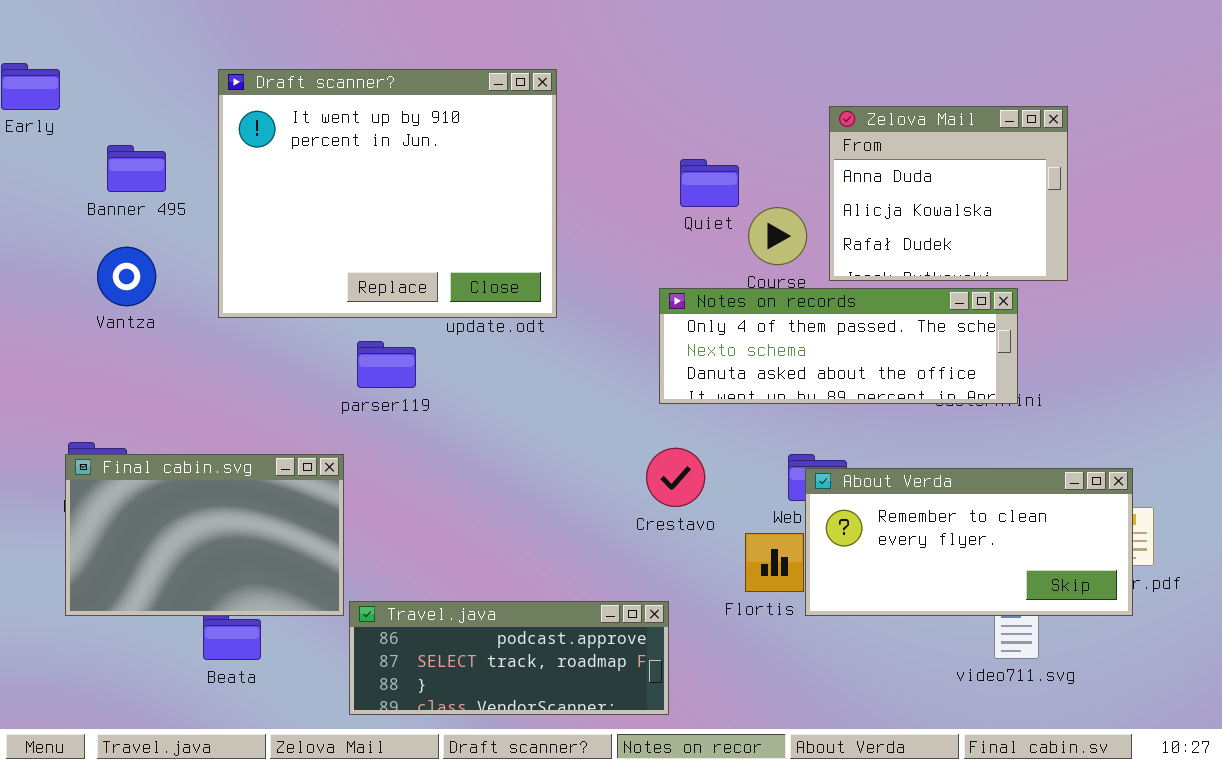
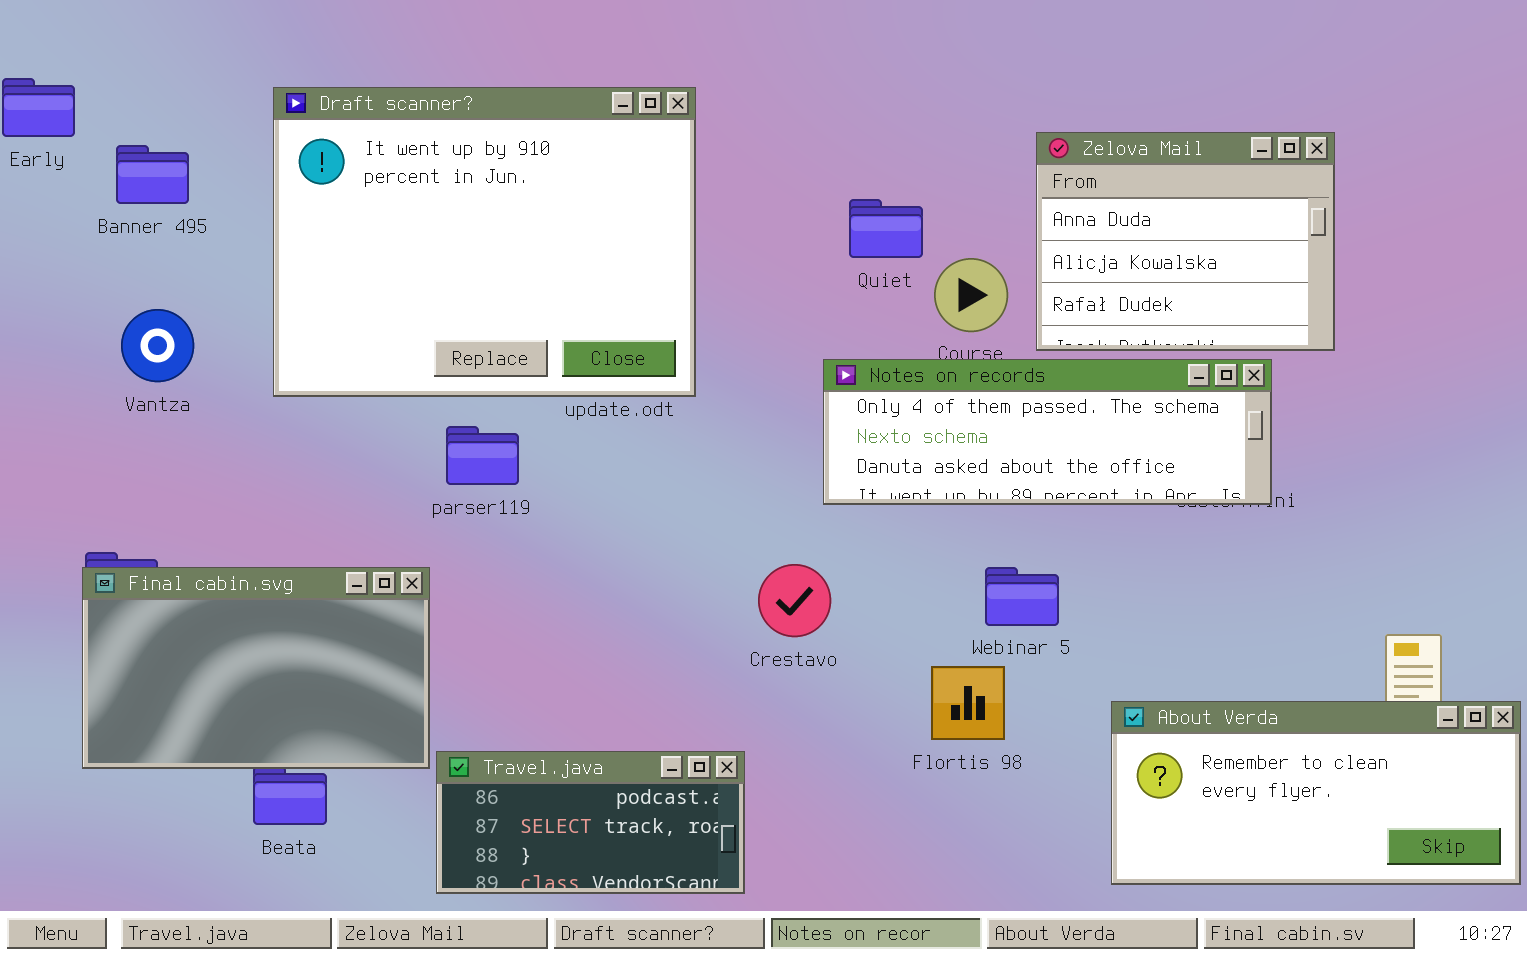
Banner 495: [107,145,166,192] -> [116,145,189,204], moved
Crestavo: [646,448,705,507] -> [758,564,831,637], moved
About Verda: [805,468,1133,616] -> [1111,701,1521,885], moved
Travel.java: [349,601,669,715] -> [436,751,745,894], resized

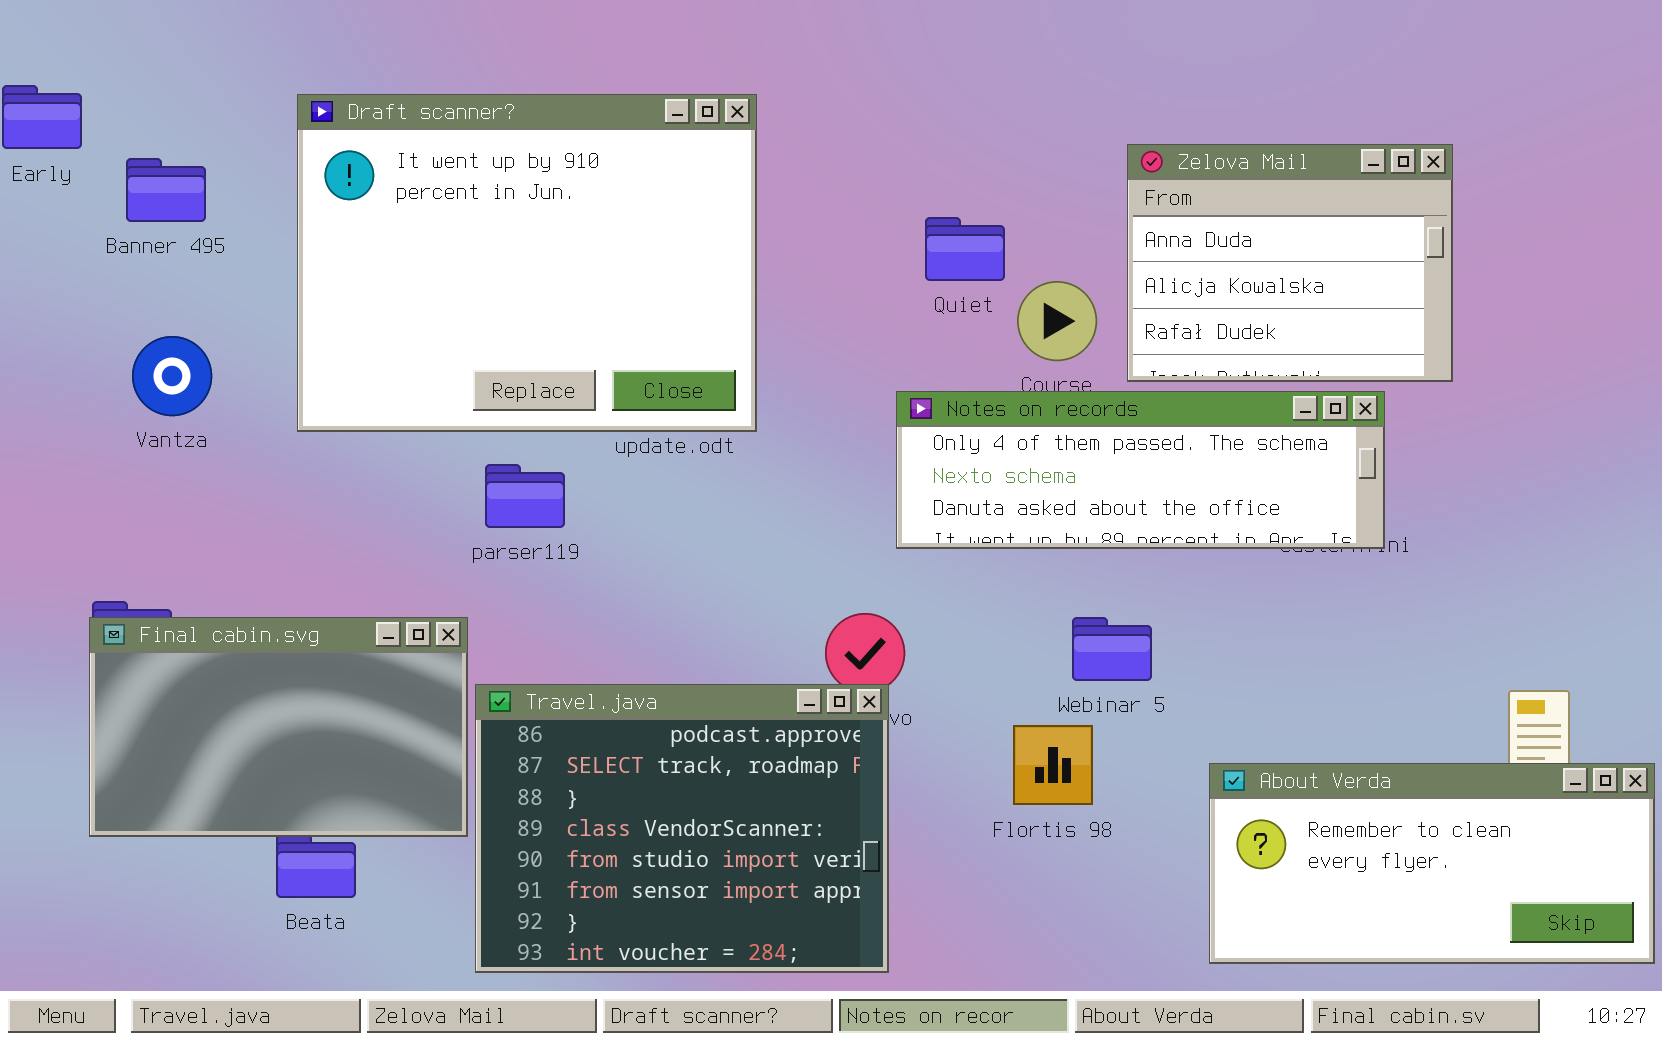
Travel.java: [436,751,745,894] -> [475,684,889,973], resized

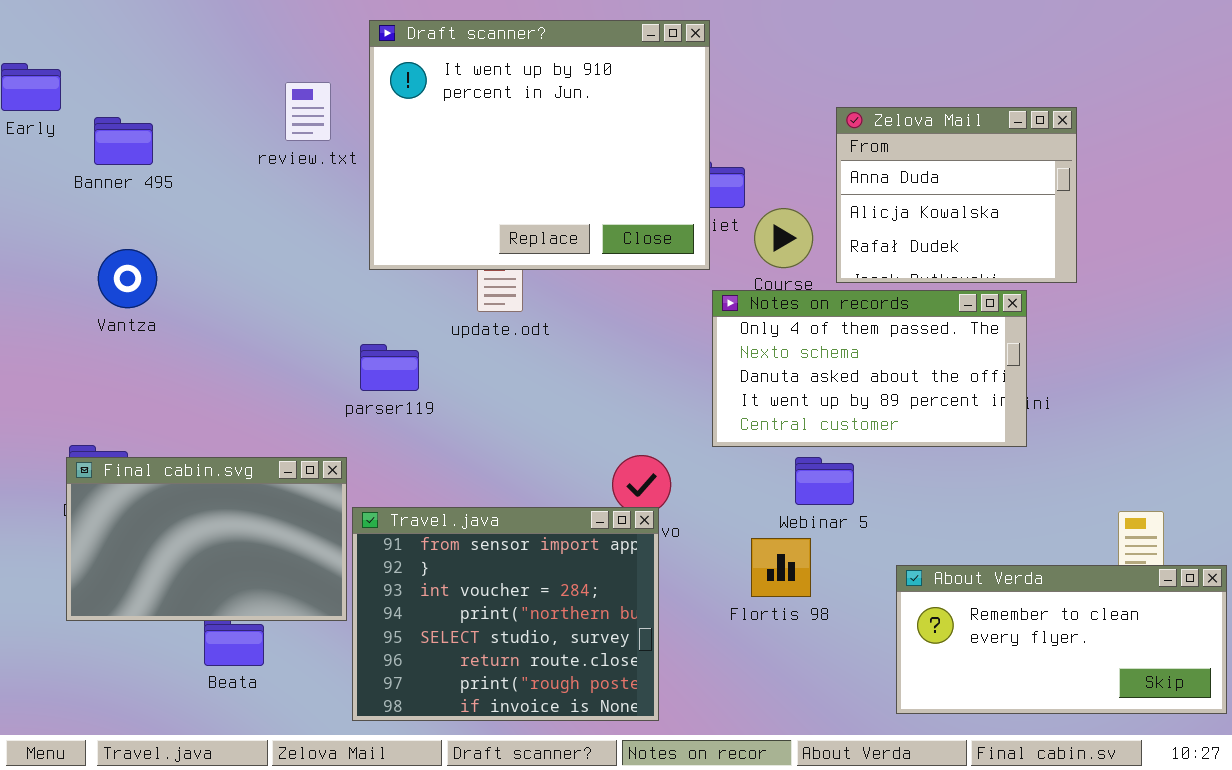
Draft scanner?: [297,94,757,432] -> [369,20,710,270], moved
Notes on records: [896,391,1385,549] -> [712,290,1027,447], resized
Travel.java: [475,684,889,973] -> [352,507,659,721], scrolled down 5 rows

